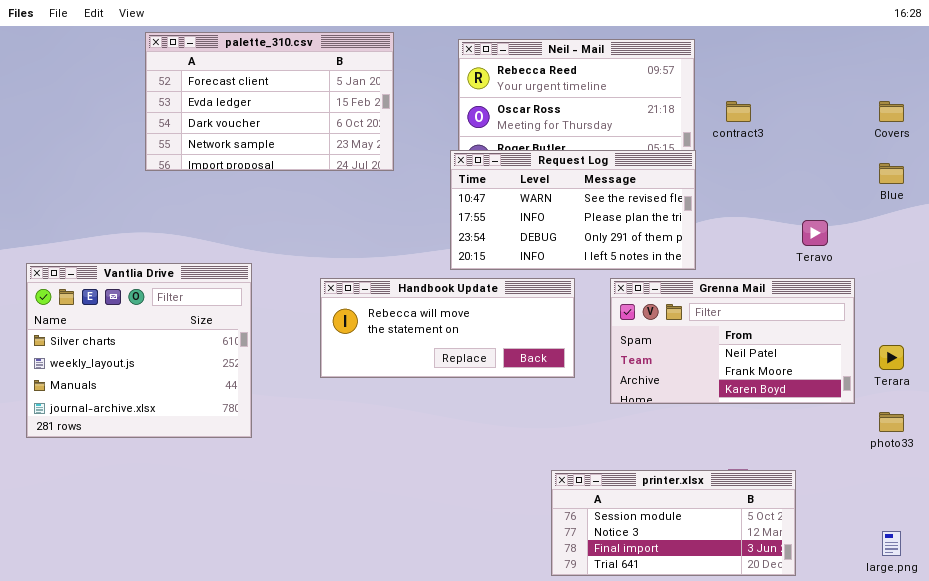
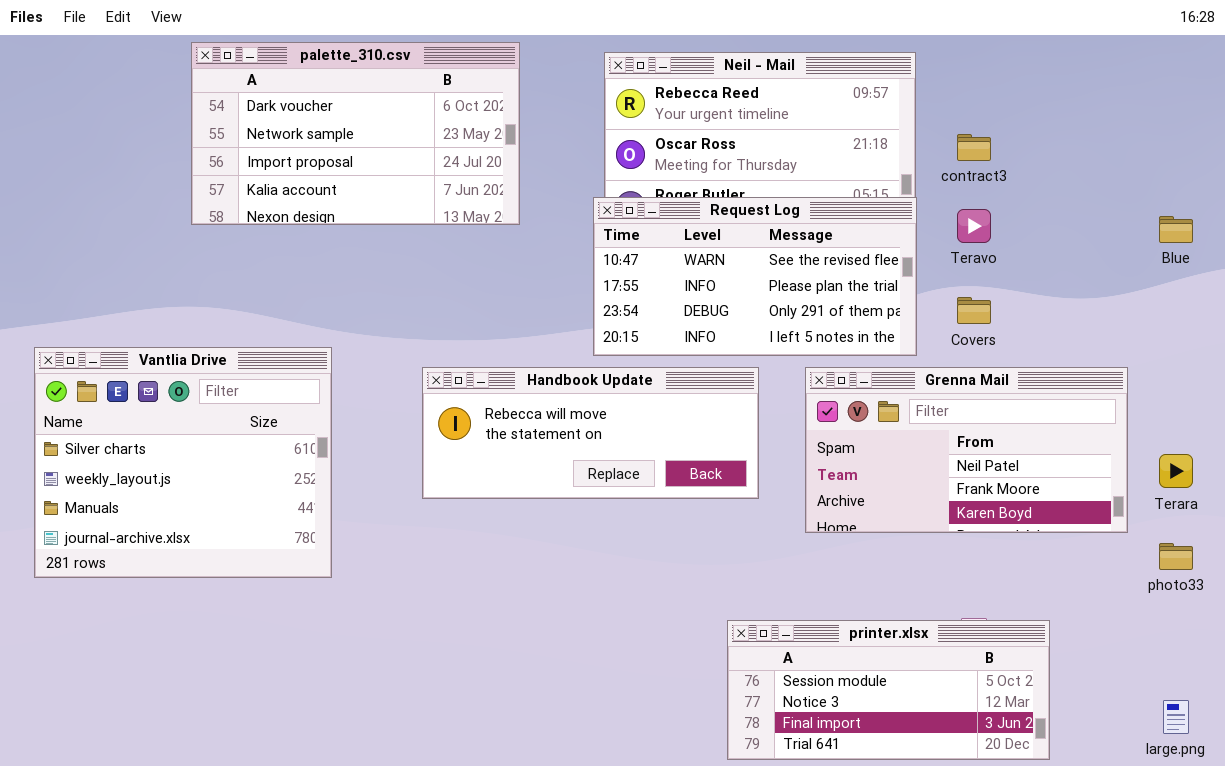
palette_310.csv: [145,32,394,171] -> [191,42,520,225], scrolled down 2 rows
Covers: [879,101,904,122] -> [957,297,991,324], moved
Teravo: [802,220,828,246] -> [957,209,991,243], moved

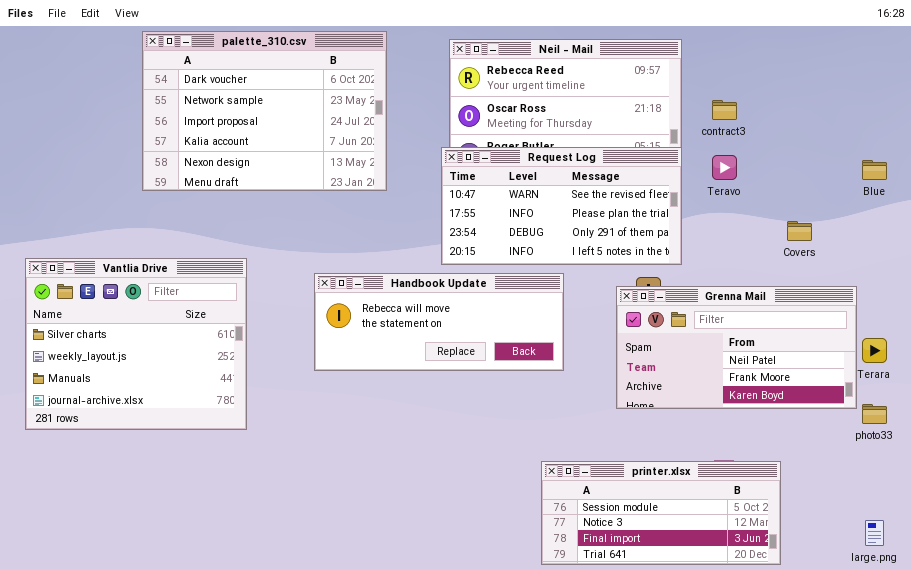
palette_310.csv: [191,42,520,225] -> [142,31,387,191], resized
Covers: [957,297,991,324] -> [787,221,812,241], moved
Grenna Mail: [805,367,1128,533] -> [616,286,857,409], moved

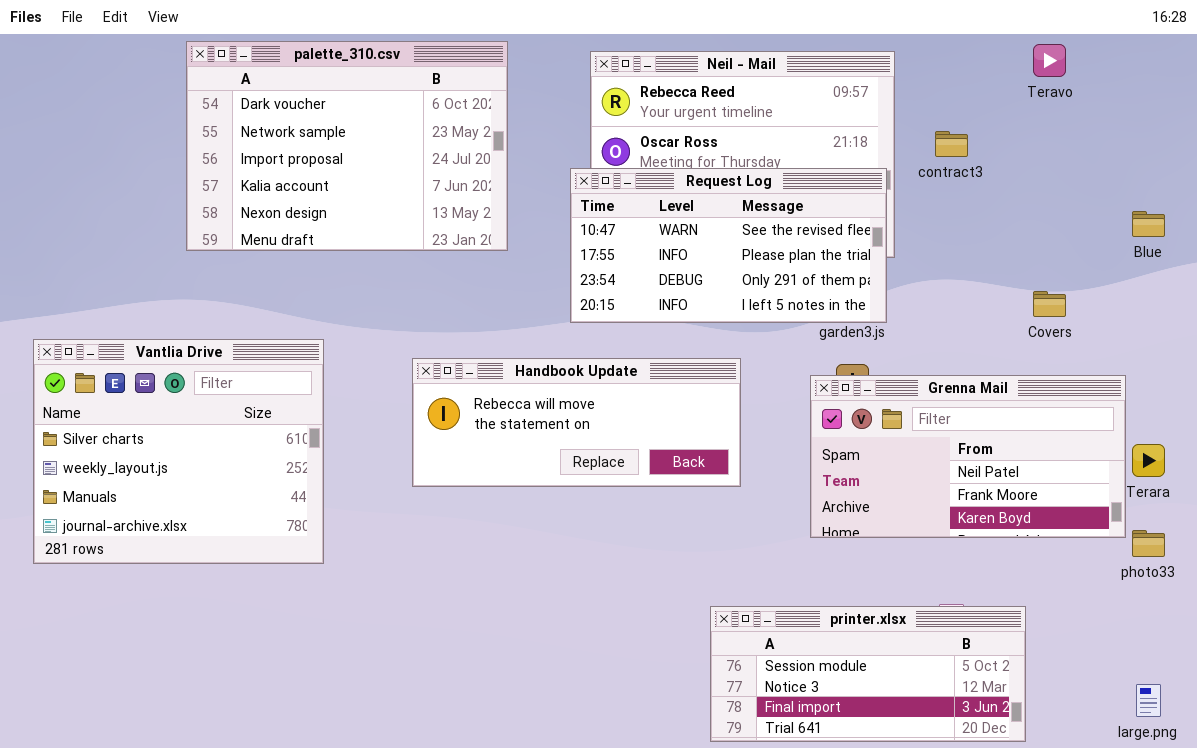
Request Log: [441,147,682,265] -> [570,168,887,323], moved
Teravo: [712,155,737,180] -> [1033,44,1066,77], moved

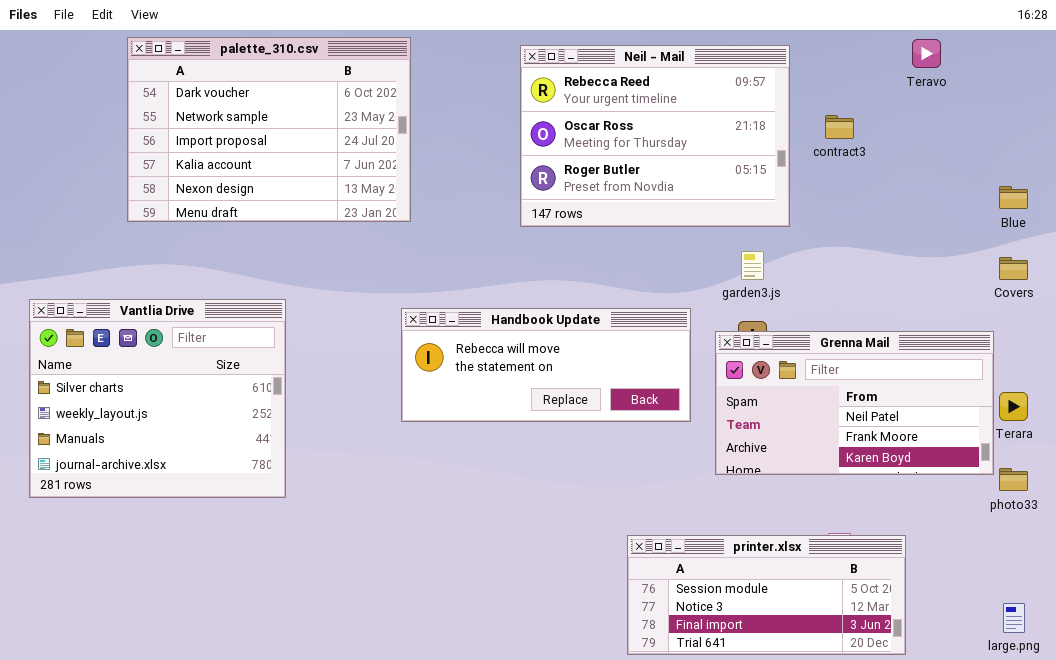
palette_310.csv: [186,41,508,251] -> [127,37,411,222], moved
Request Log: [570,168,887,323] -> none, closed
Covers: [1033,291,1066,317] -> [999,257,1028,280], moved
Handbook Update: [412,358,741,487] -> [401,308,691,422], moved

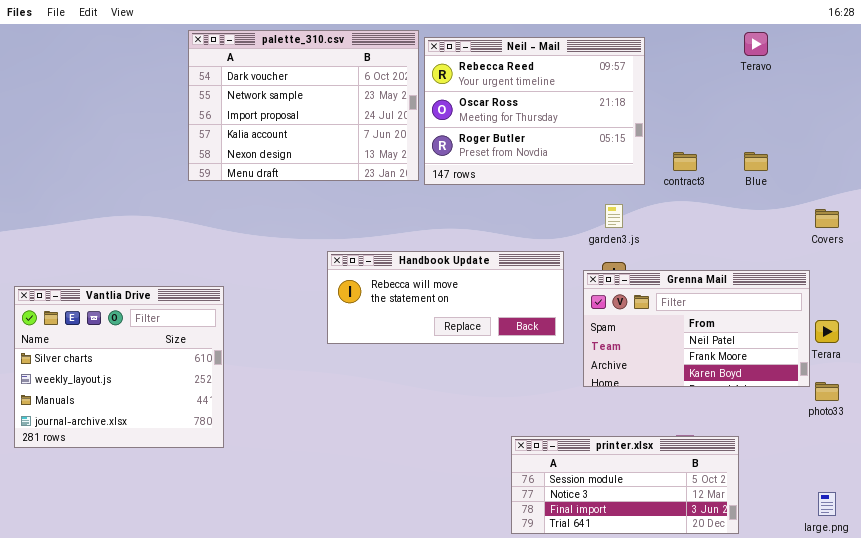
palette_310.csv: [127,37,411,222] -> [188,30,419,181], moved
contract3: [825,115,854,139] -> [673,152,697,171], moved
Blue: [999,186,1028,209] -> [744,152,768,171], moved
Vantlia Drive: [29,299,286,498] -> [14,286,224,448], moved

